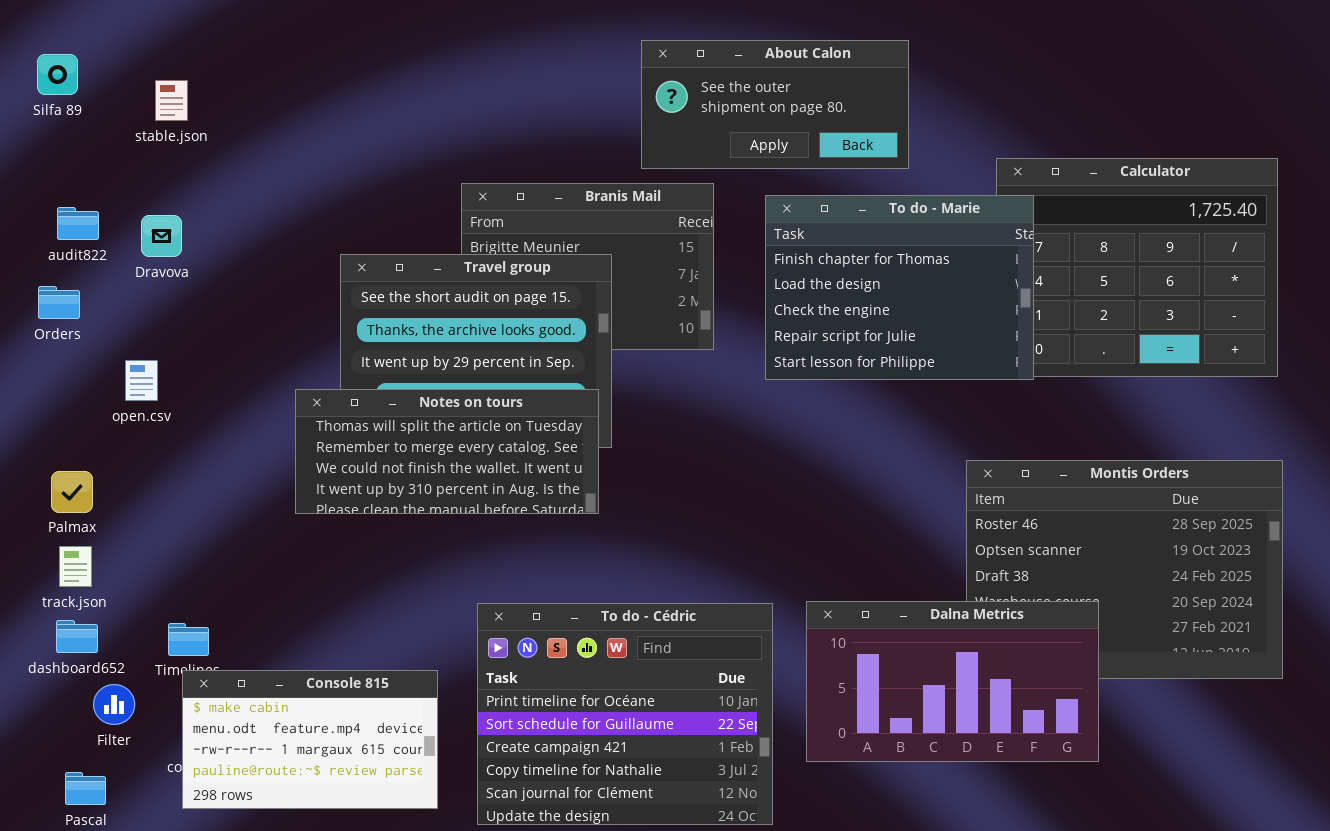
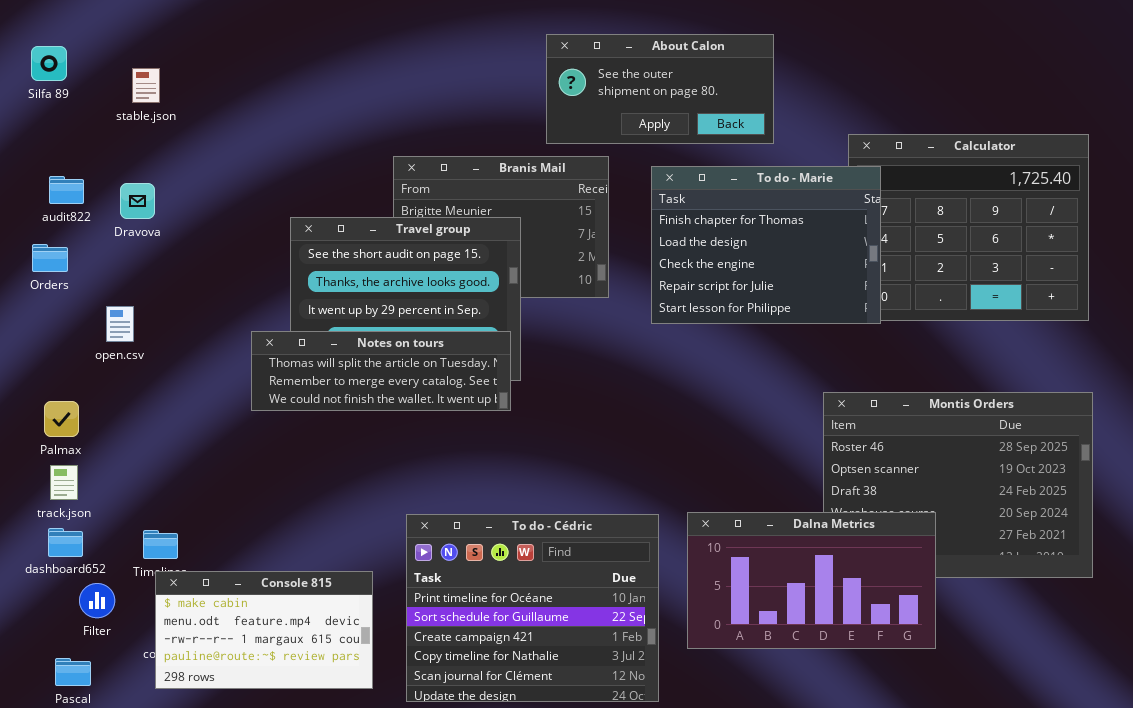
Notes on tours: [295,389,599,514] -> [251,331,511,411], resized

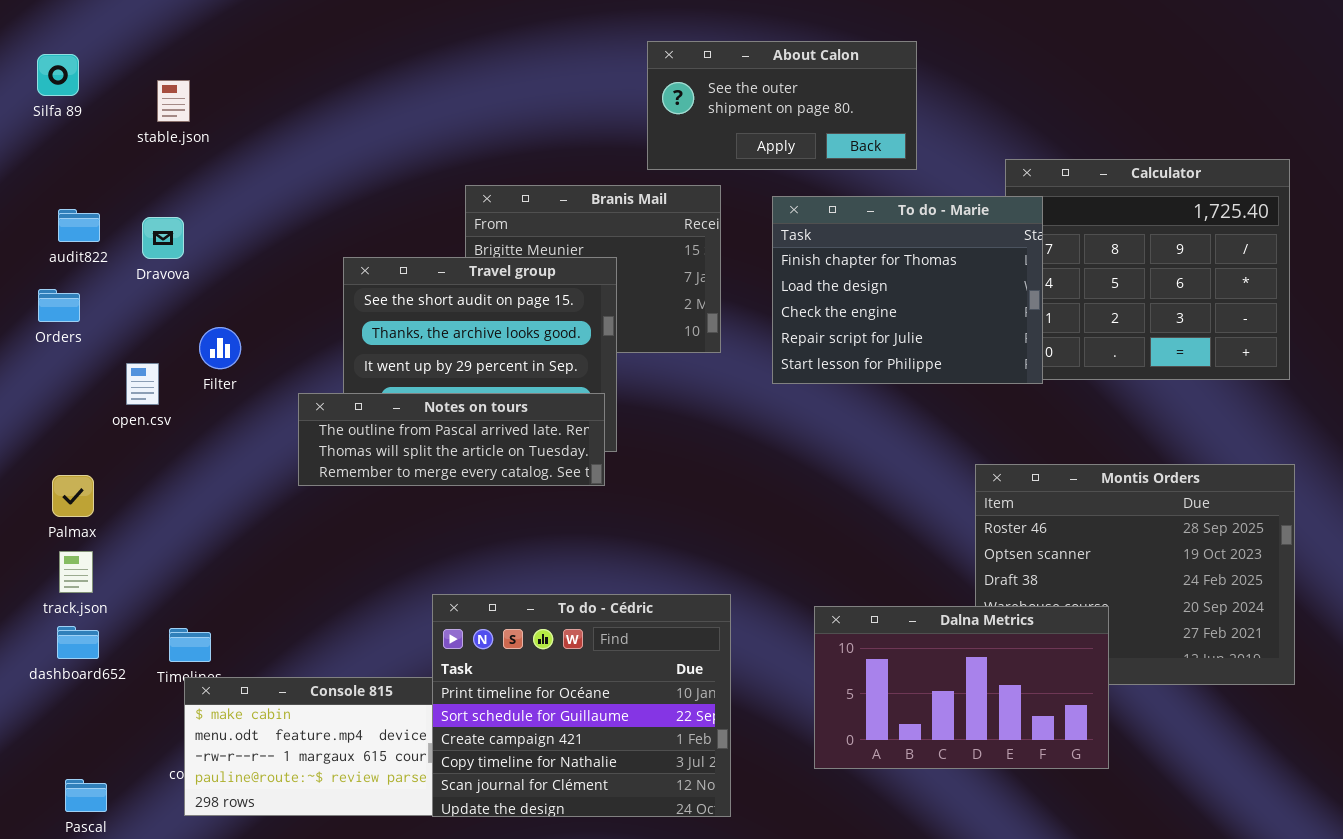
Notes on tours: [251,331,511,411] -> [298,393,605,486], scrolled up 1 row
To do - Cédric: [406,514,659,702] -> [432,594,731,817], moved
Filter: [79,583,115,618] -> [199,327,241,369], moved

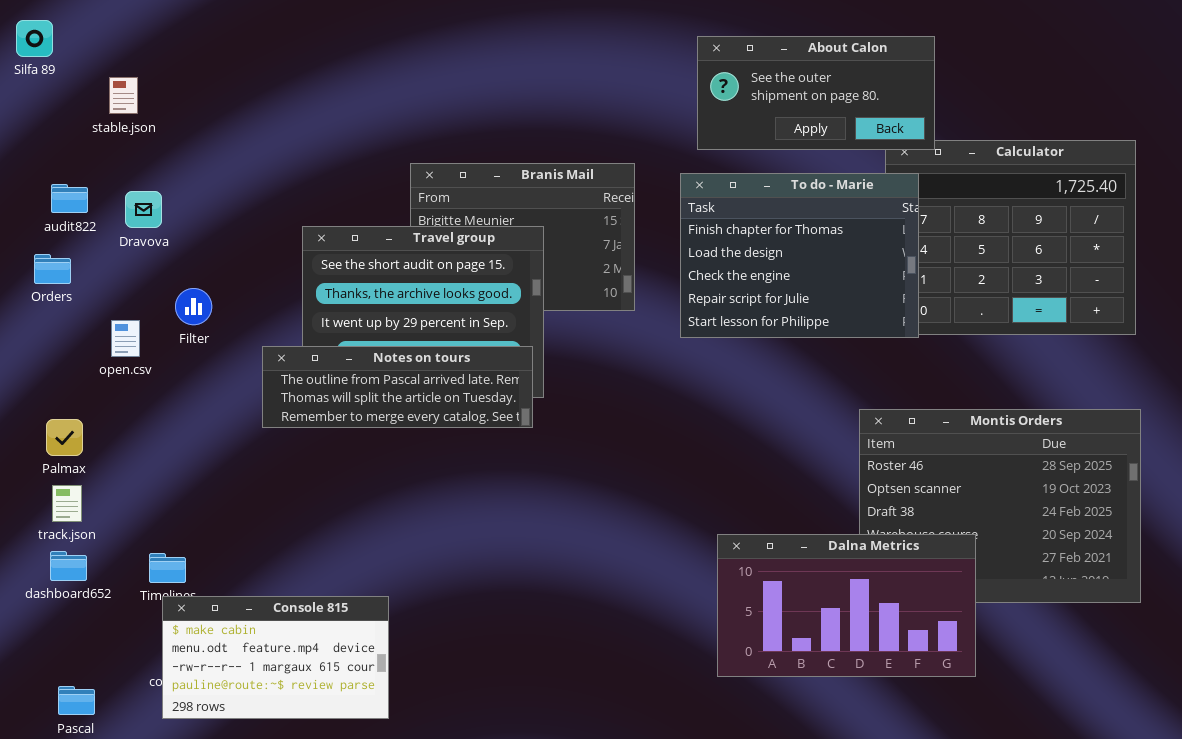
About Calon: [647,41,917,170] -> [697,36,935,150], moved
Silfa 89: [37,54,79,96] -> [16,20,53,57], moved
stable.json: [157,80,190,122] -> [109,77,138,114], moved
To do - Cédric: [432,594,731,817] -> none, closed

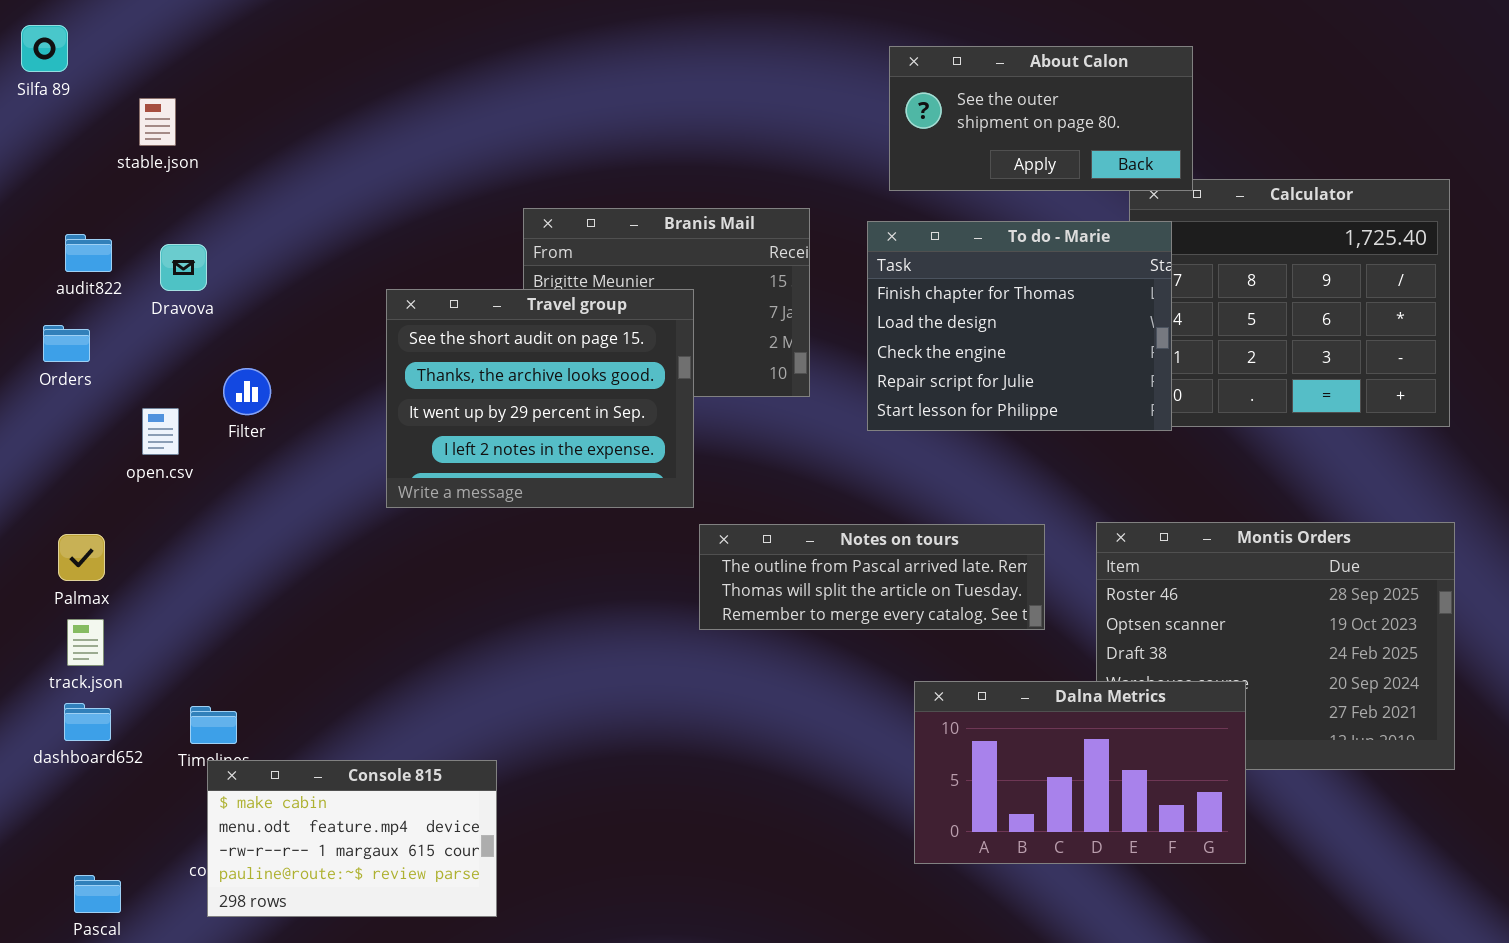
Notes on tours: [262,346,533,428] -> [699,524,1045,630], moved

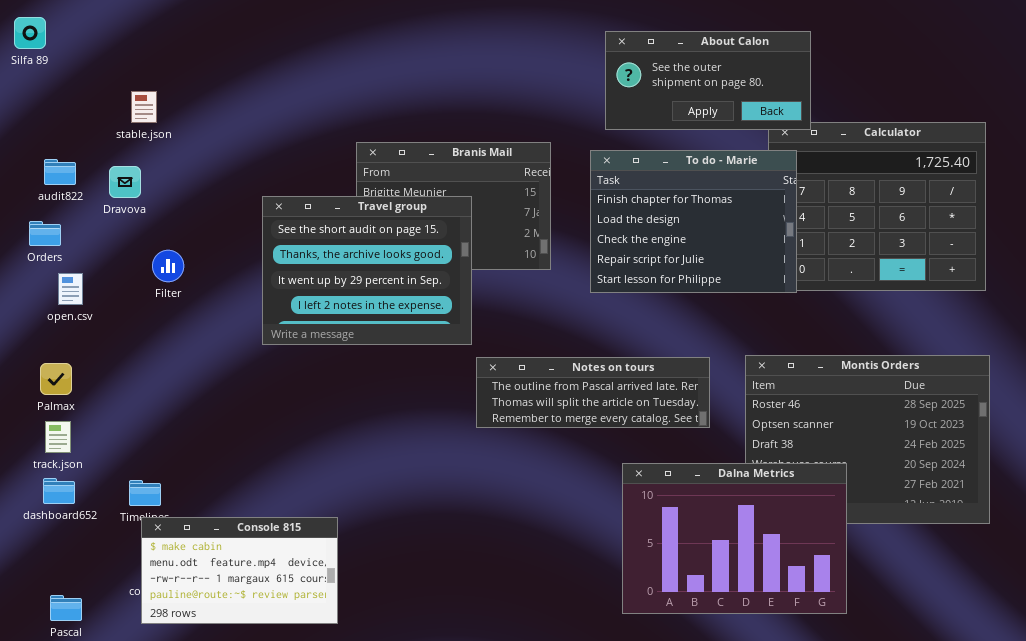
stable.json: [139,98,176,146] -> [131,91,157,123], moved
open.csv: [142,408,179,455] -> [58,273,83,305], moved
Dalna Metrics: [914,681,1246,864] -> [622,463,847,614], resized

